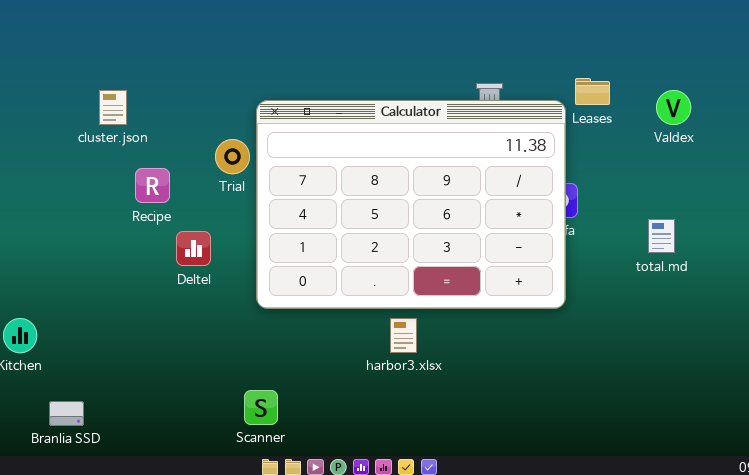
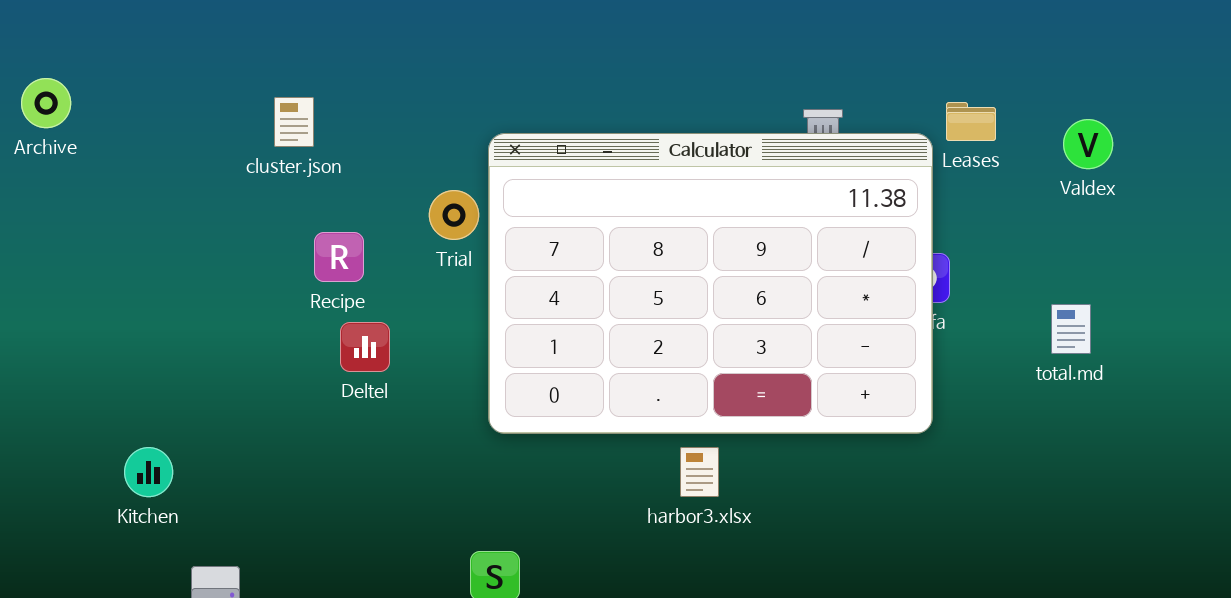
cluster.json: [99,90,127,125] -> [274,97,314,147], moved
Deltel: [176,231,211,266] -> [340,322,390,372], moved

